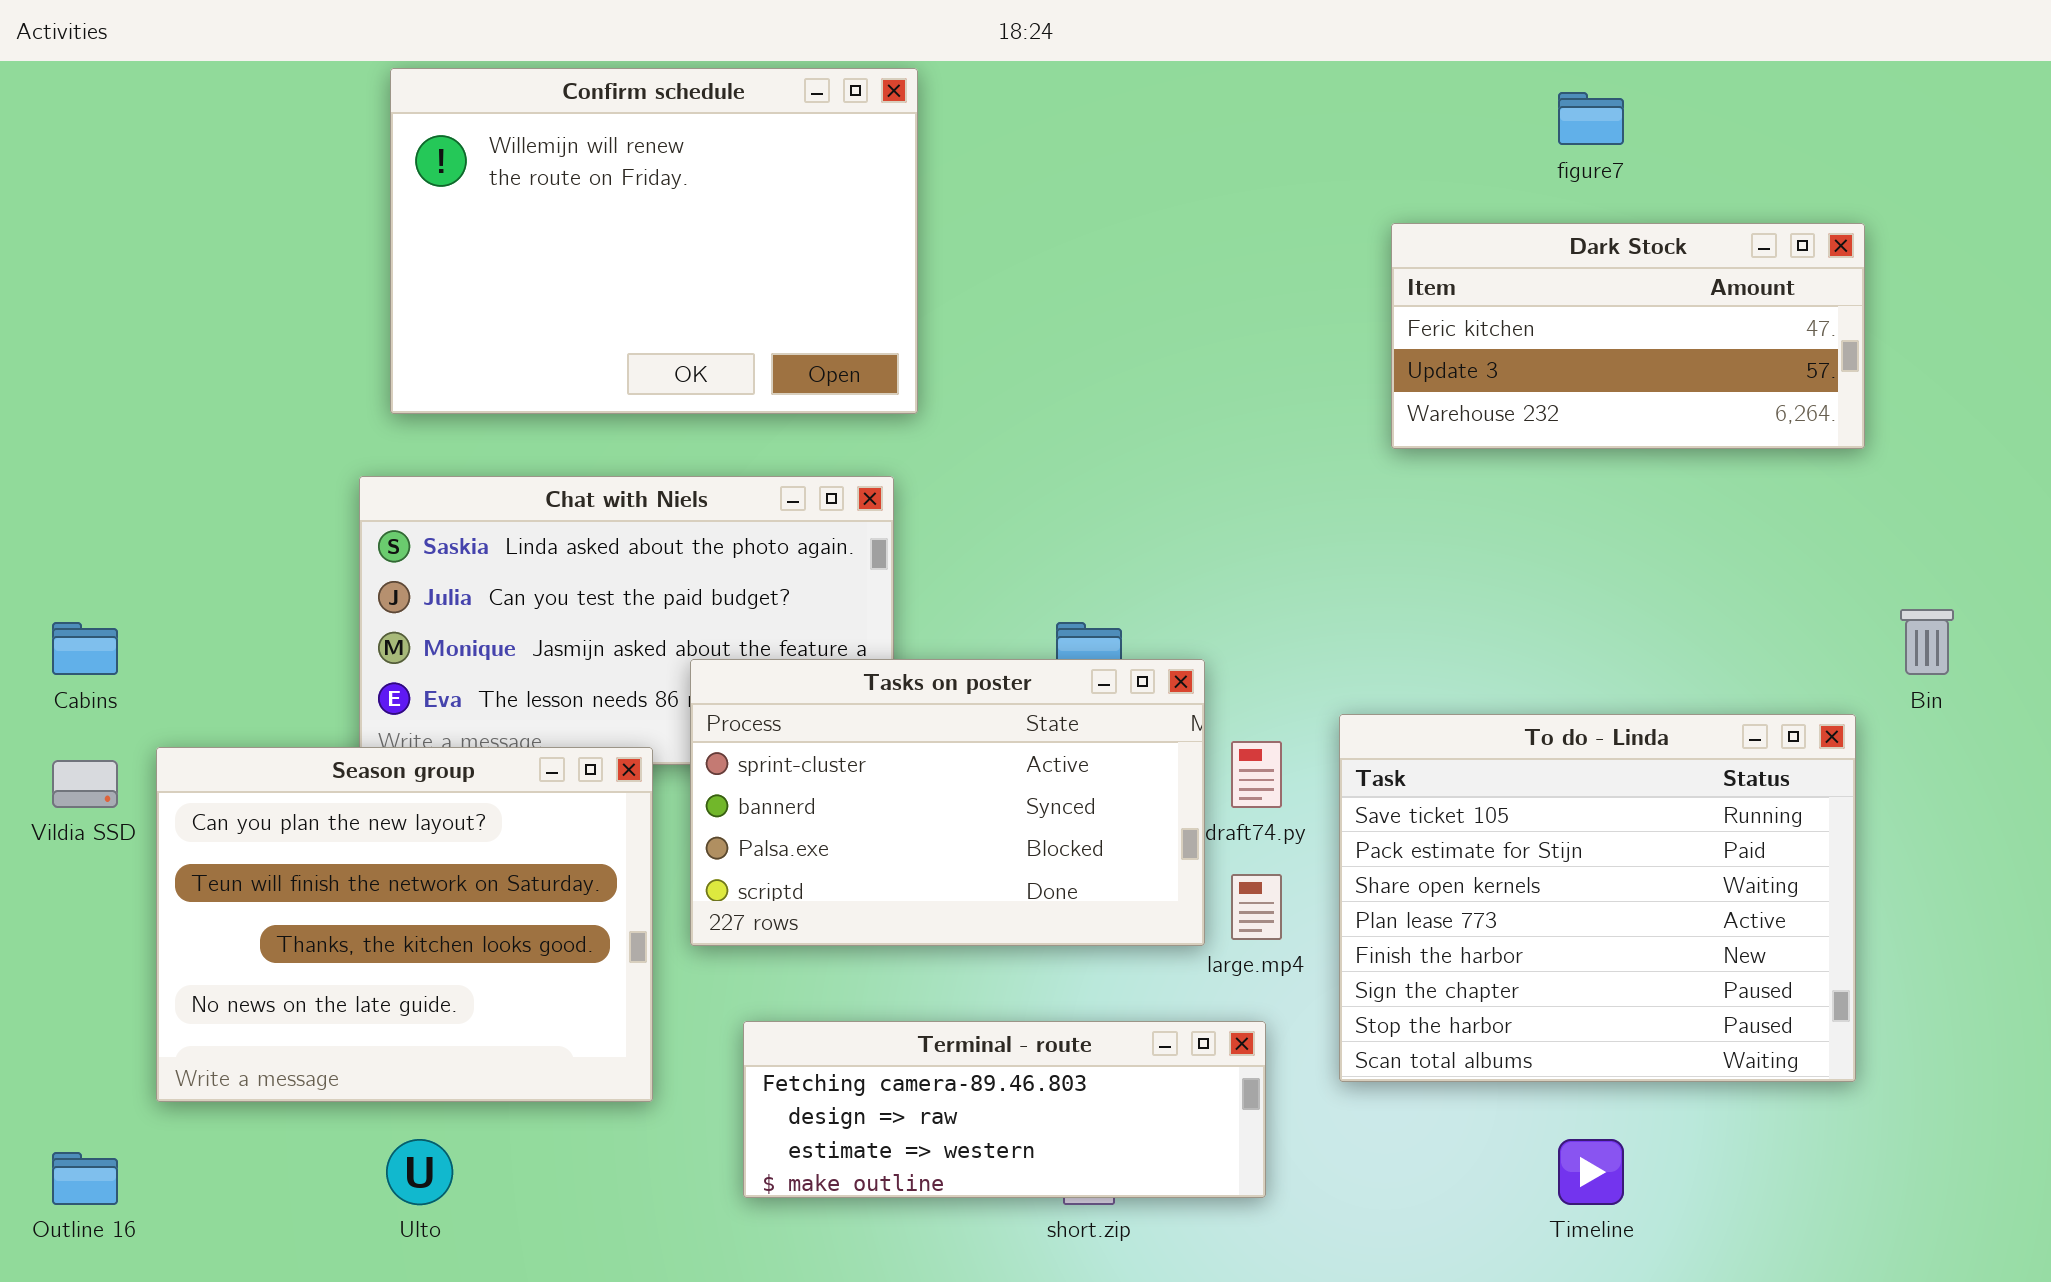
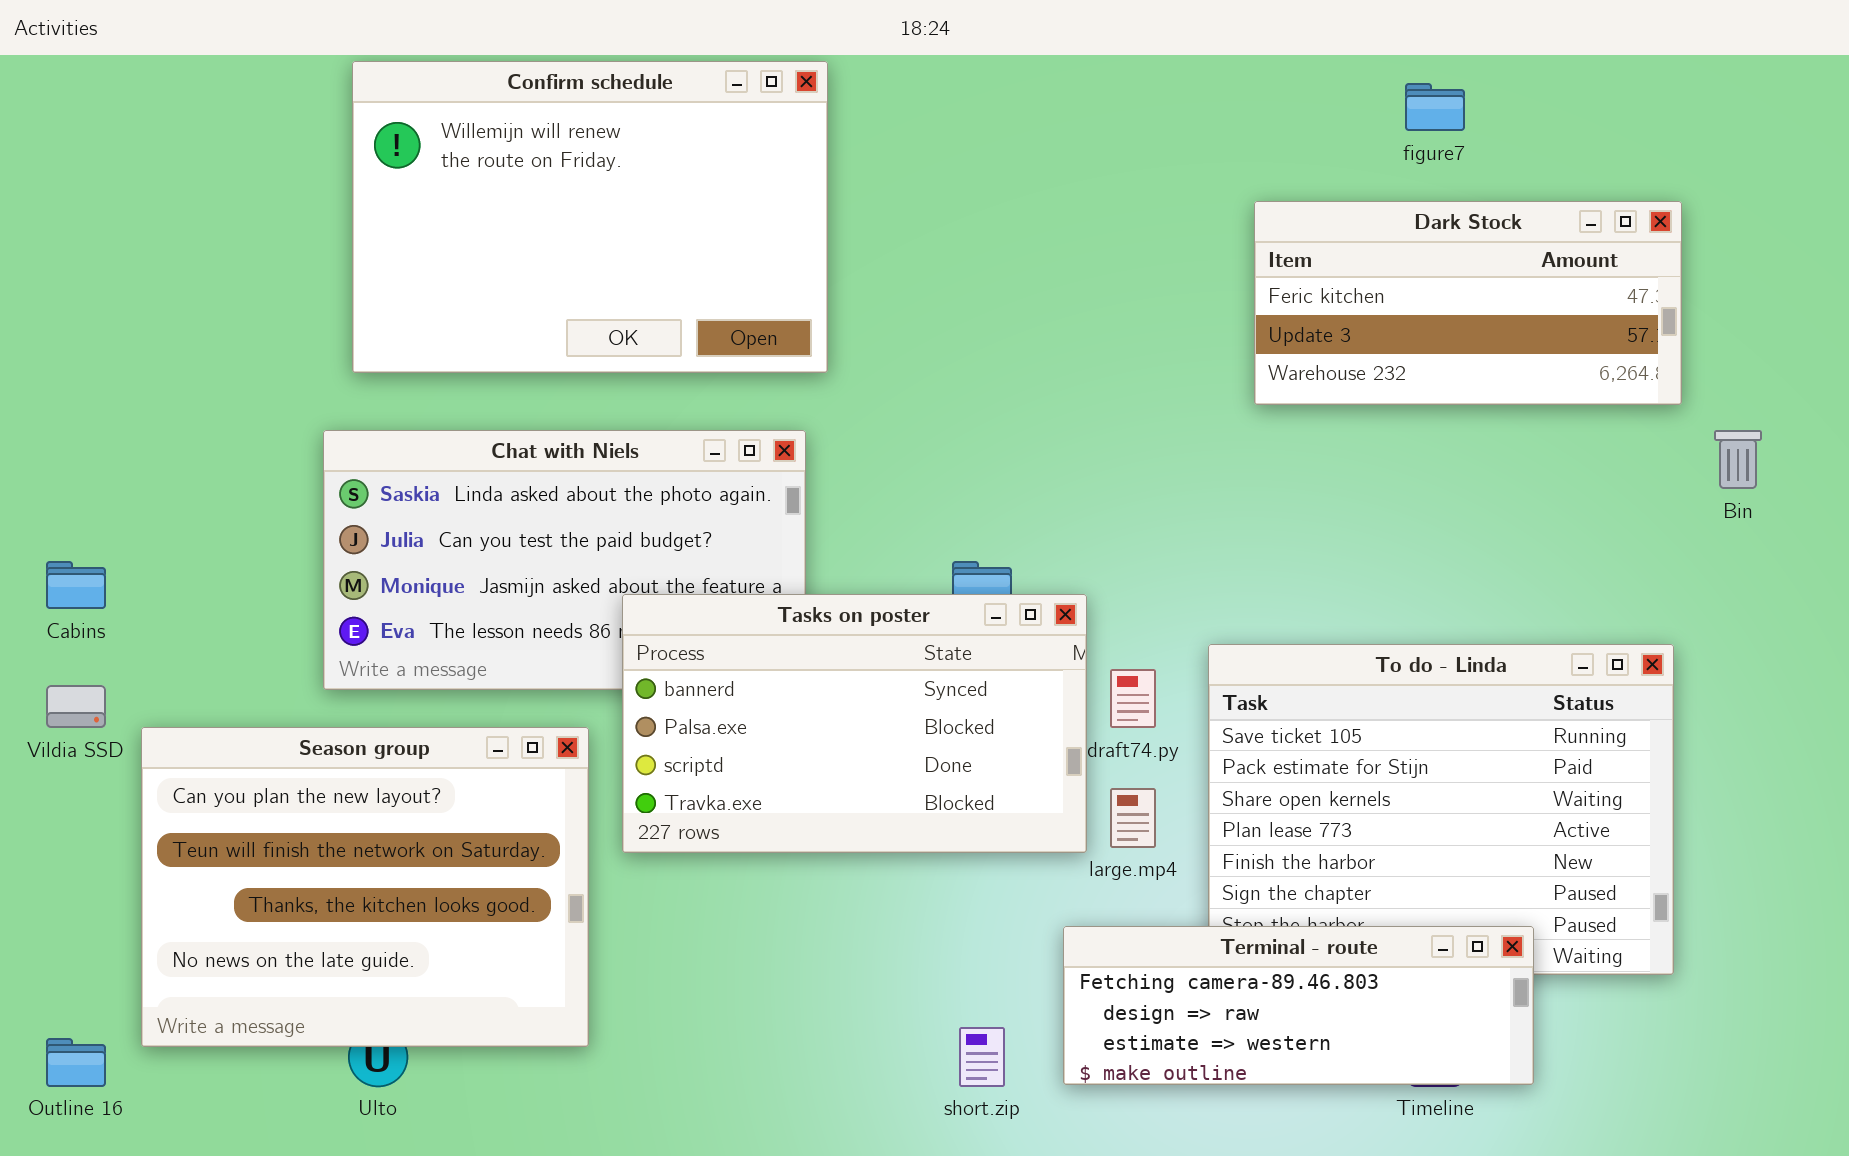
Bin: [1900,609,1954,675] -> [1714,430,1762,489], moved
Tasks on poster: [690,659,1205,946] -> [622,594,1087,853], scrolled down 1 row
Season group: [156,747,653,1102] -> [141,727,589,1047], moved
Terminal - route: [743,1021,1266,1198] -> [1063,926,1534,1085], moved

